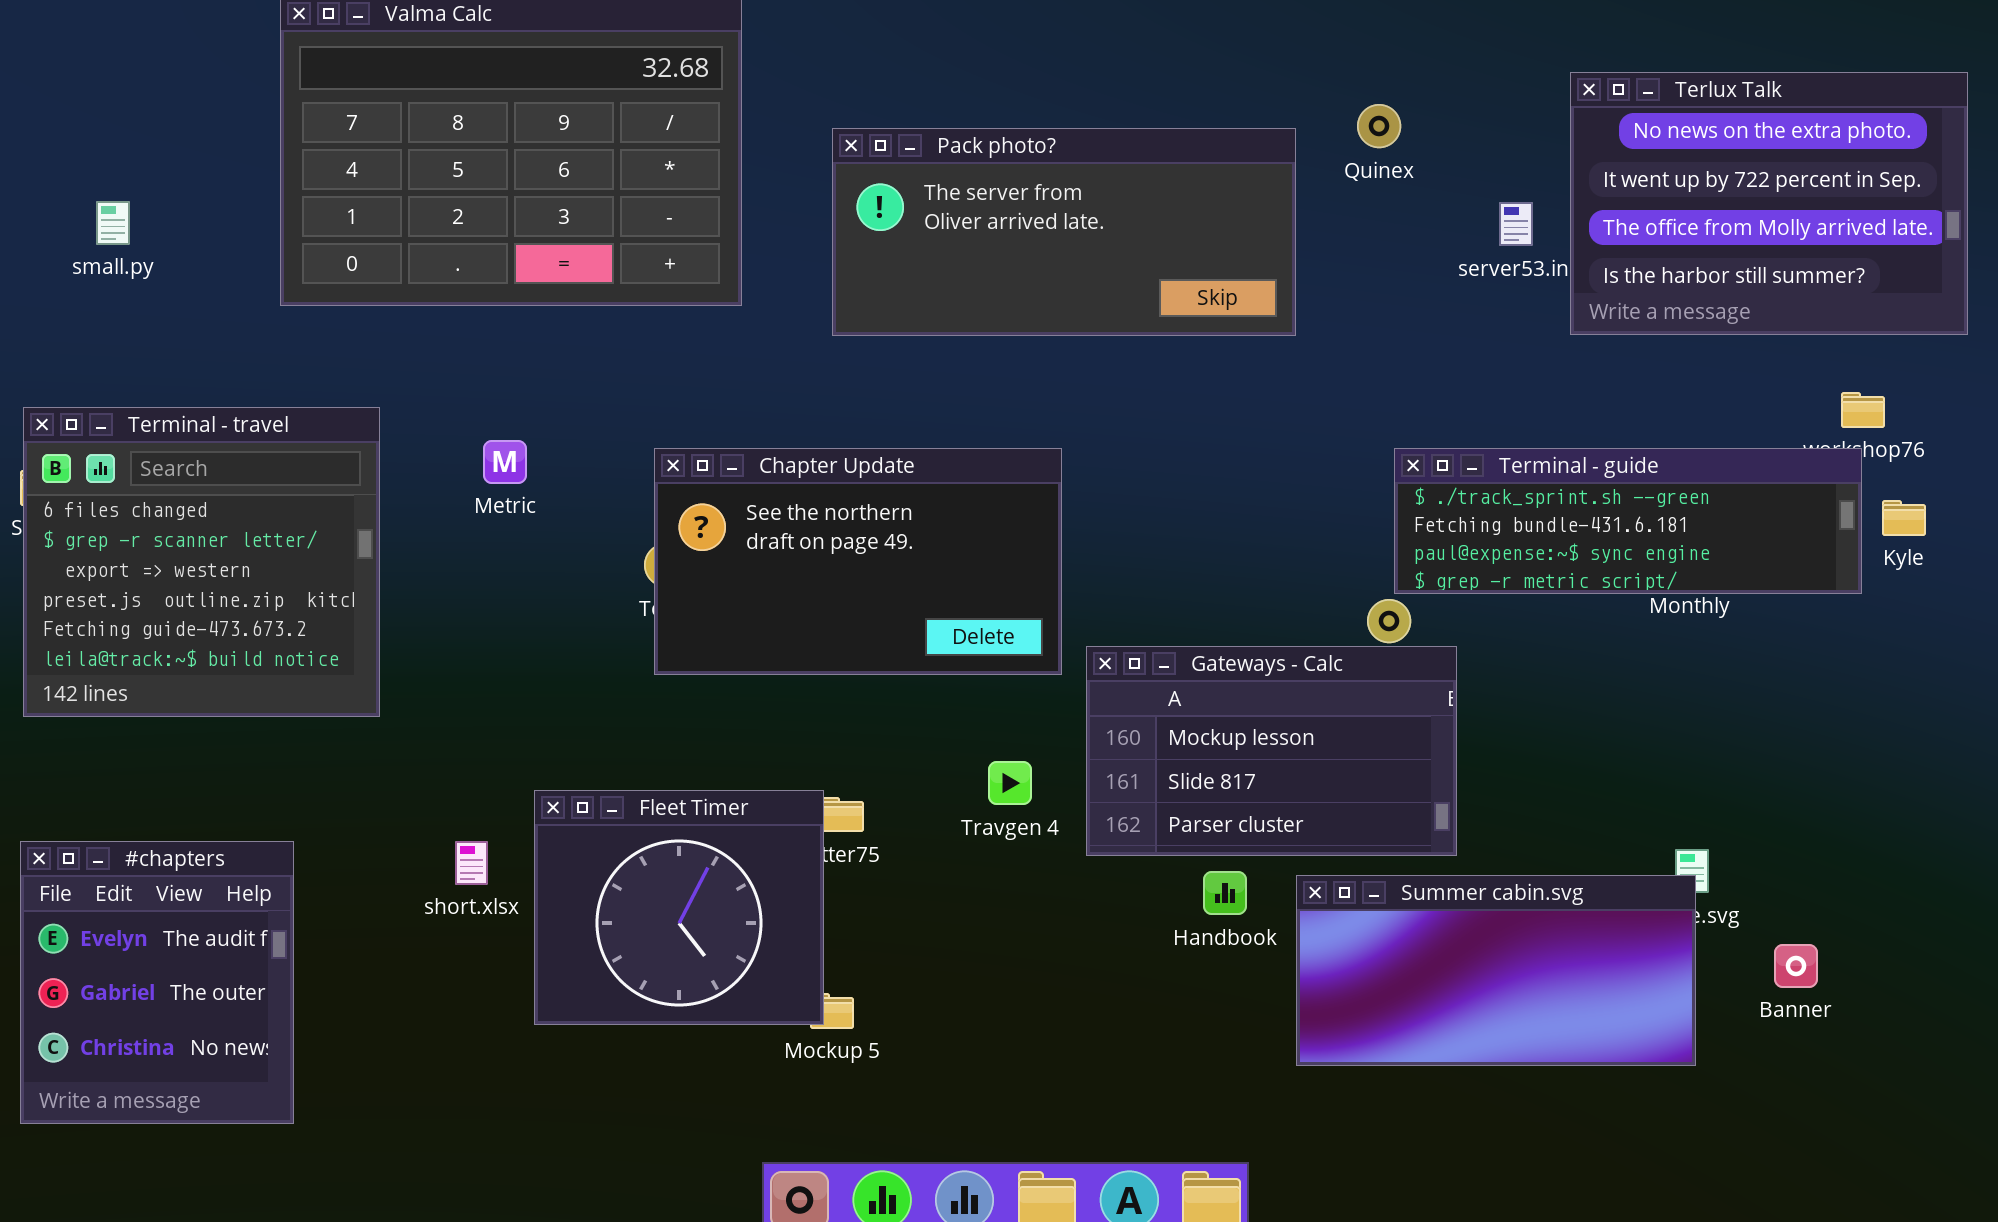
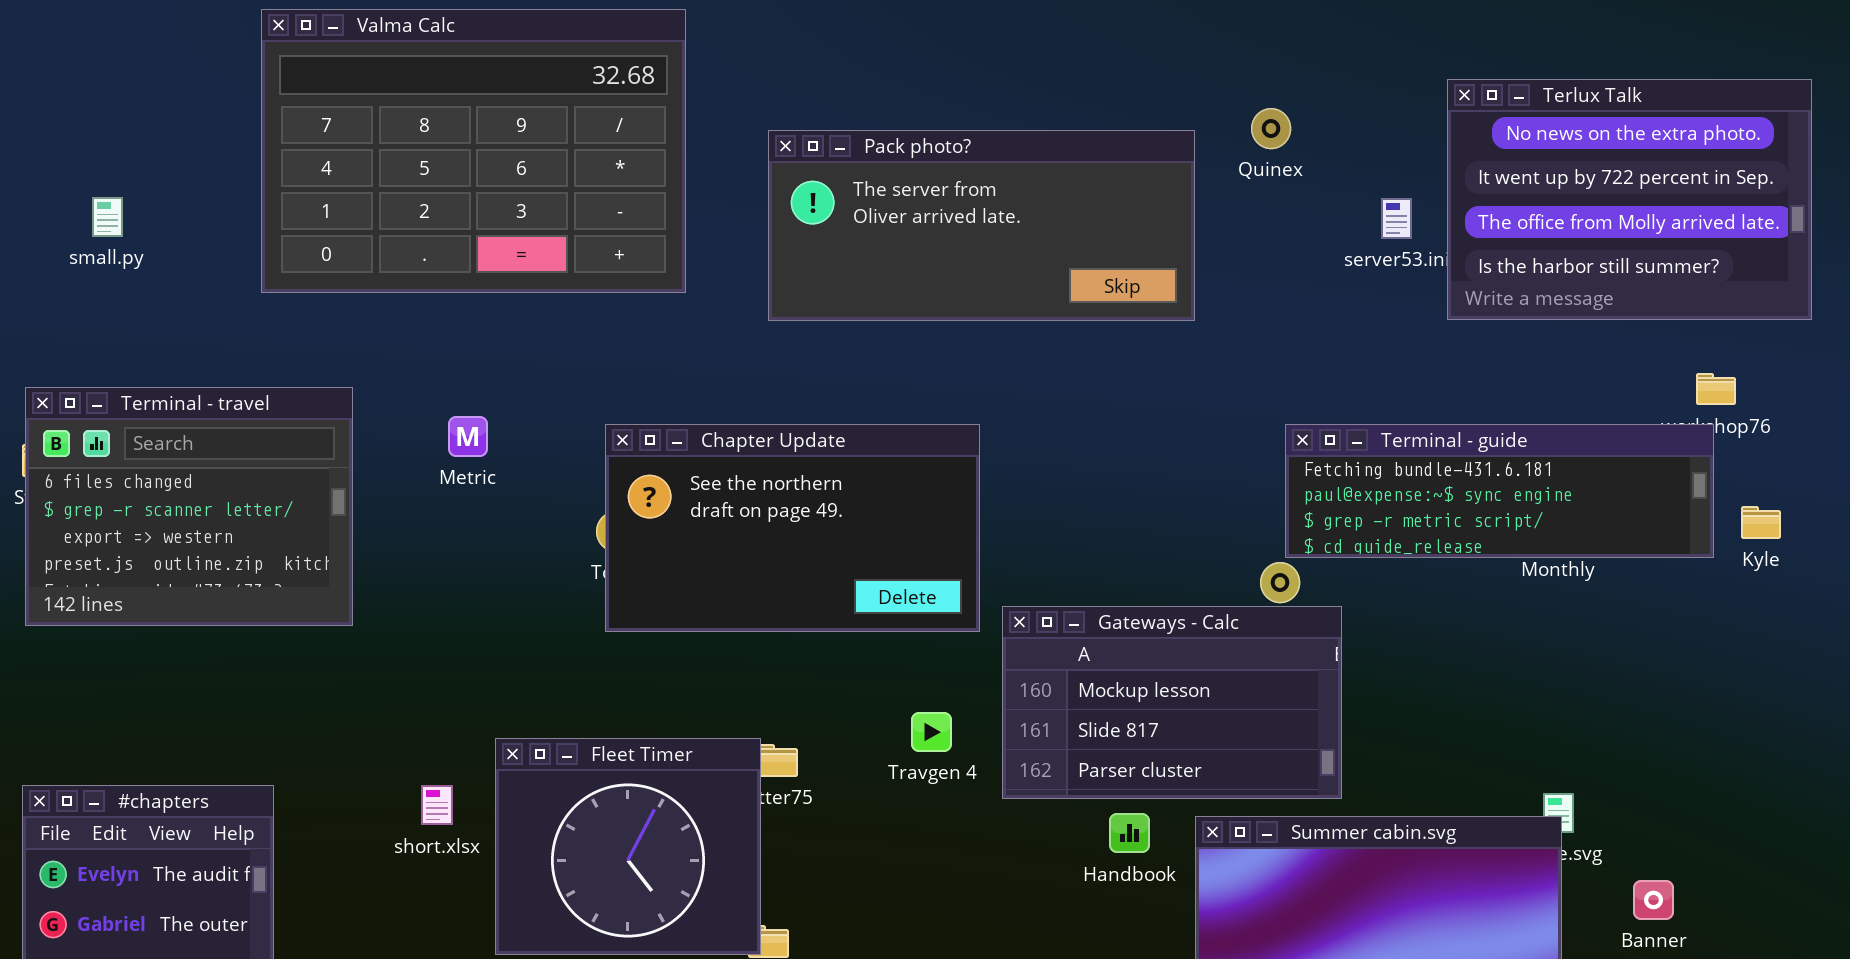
Terminal - travel: [23,407,380,717] -> [25,387,353,626], resized
Terminal - guide: [1394,448,1862,594] -> [1285,424,1714,558], scrolled down 1 row
Kyle: [1882,500,1926,536] -> [1741,506,1781,539], moved

